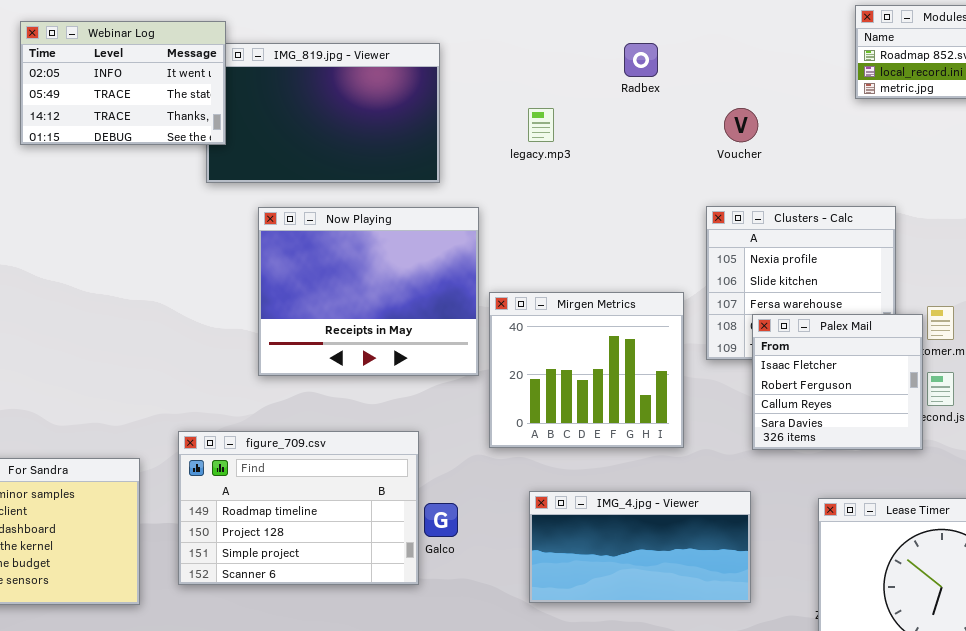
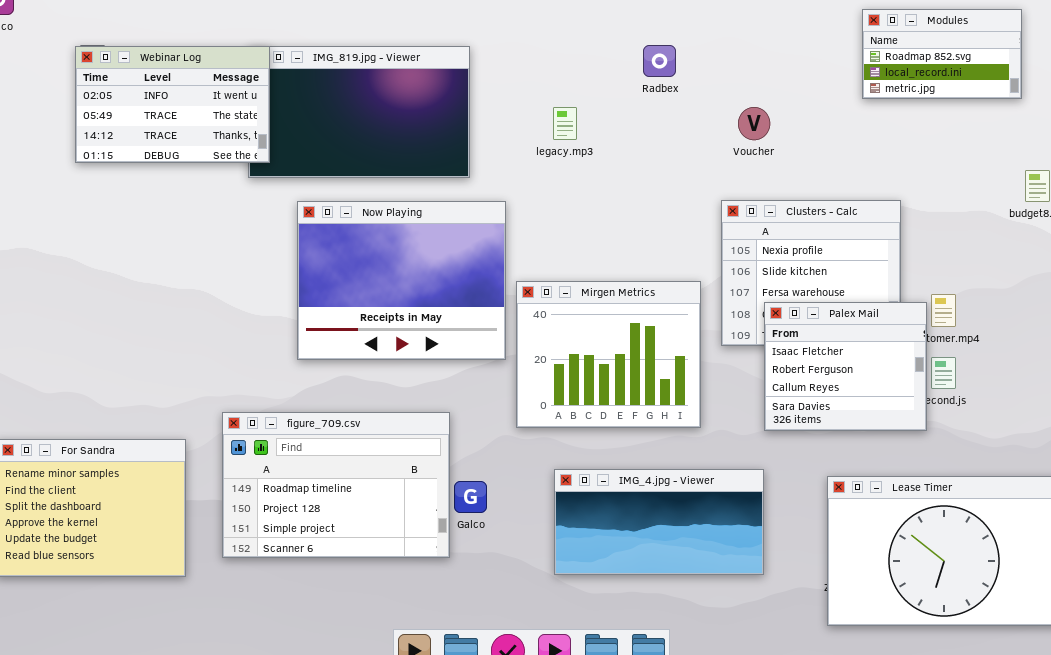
Webinar Log: [20,21,226,145] -> [75,46,270,163], moved

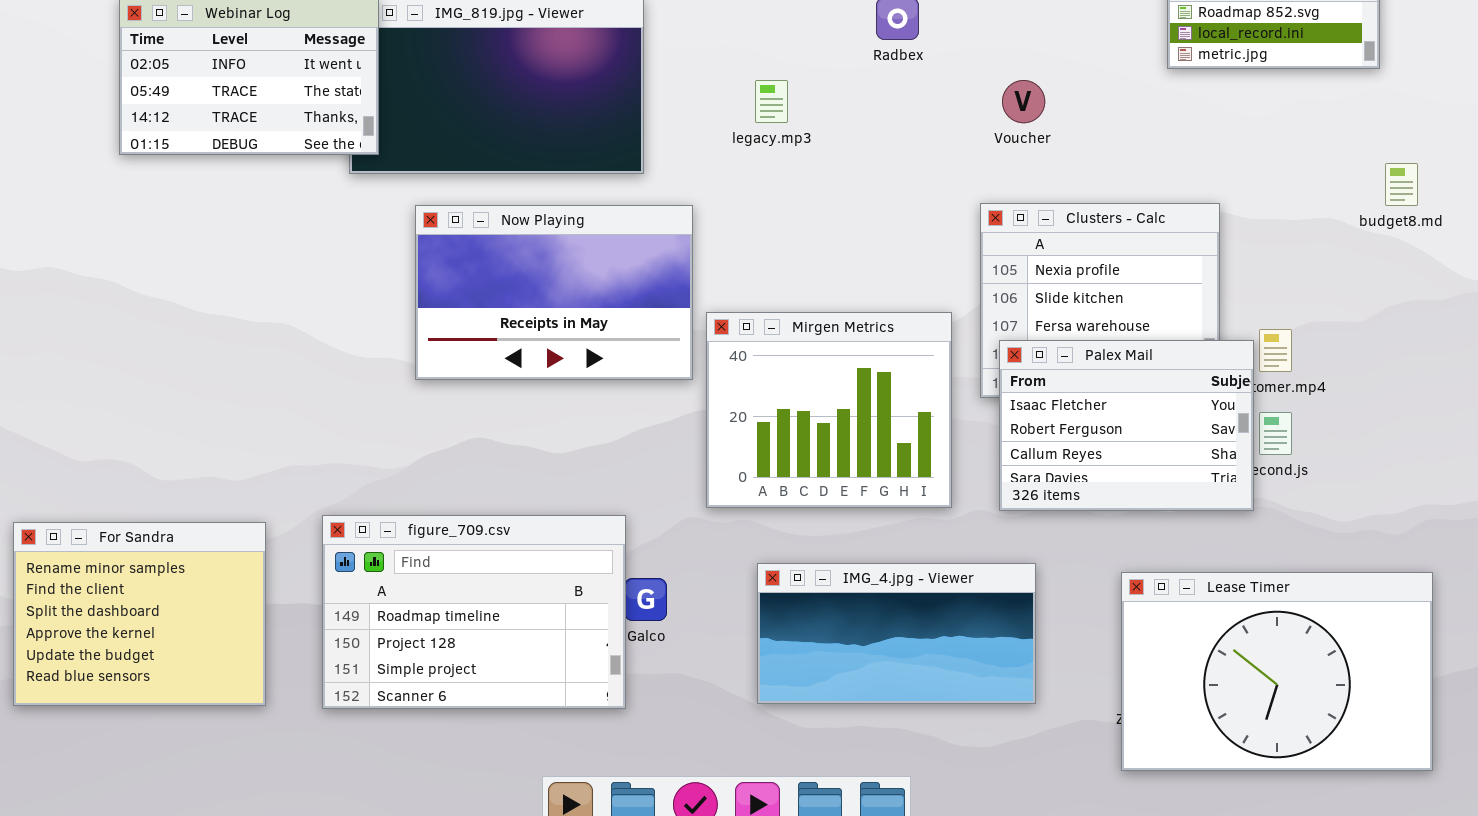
Now Playing: [297,201,506,360] -> [415,205,693,380], resized
Palex Mail: [764,302,927,431] -> [999,340,1254,511], resized
figure_709.csv: [222,412,450,558] -> [322,515,626,709], moved

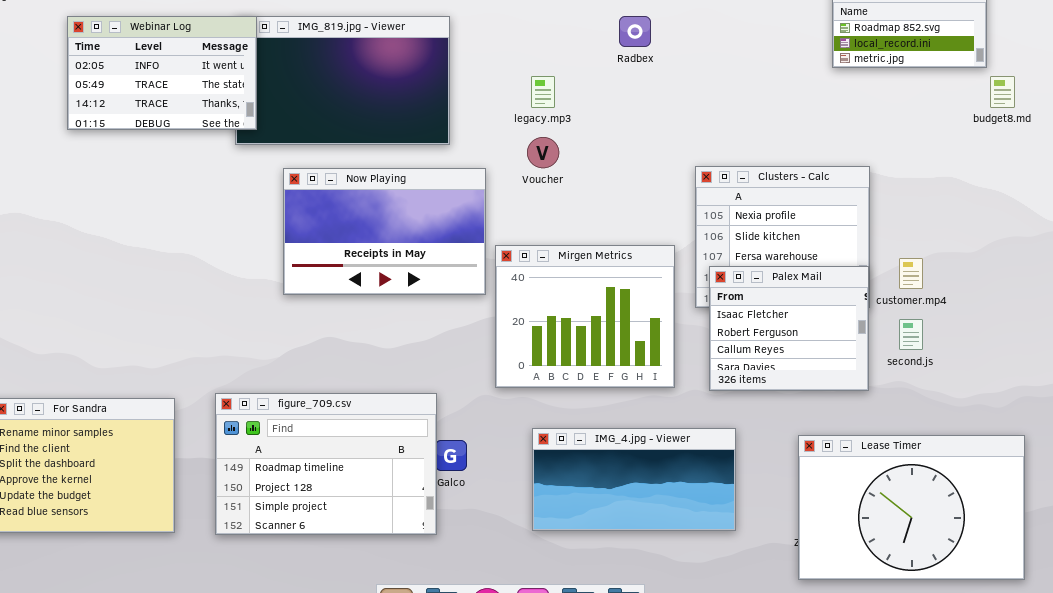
Voucher: [1002,80,1045,123] -> [527,137,559,168], moved
budget8.md: [1385,163,1418,206] -> [990,76,1015,108], moved
Palex Mail: [999,340,1254,511] -> [709,266,869,391], resized

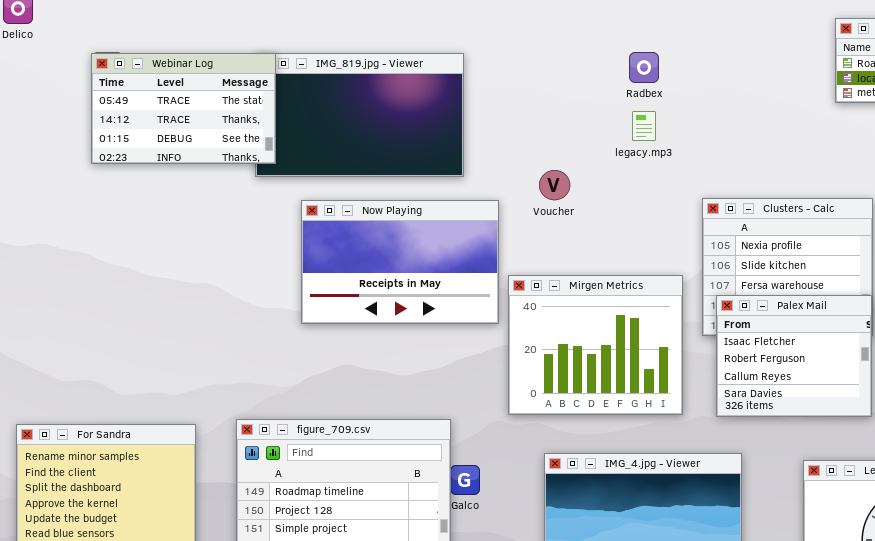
Webinar Log: [67,16,257,130] -> [91,53,276,164], scrolled down 1 row
legacy.mp3: [531,76,555,108] -> [632,111,656,141], moved

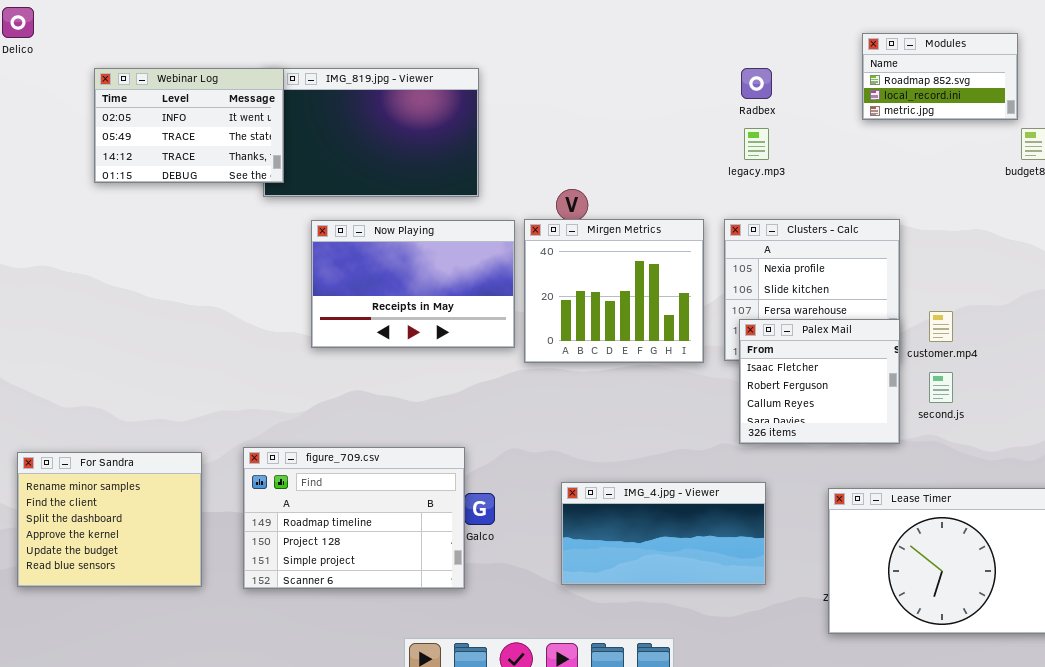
Radbex: [629,52,659,83] -> [741,68,772,99], moved
Webinar Log: [91,53,276,164] -> [94,68,284,183], scrolled up 1 row
legacy.mp3: [632,111,656,141] -> [744,128,769,160], moved
Mirgen Metrics: [508,275,683,415] -> [524,219,704,363], moved

